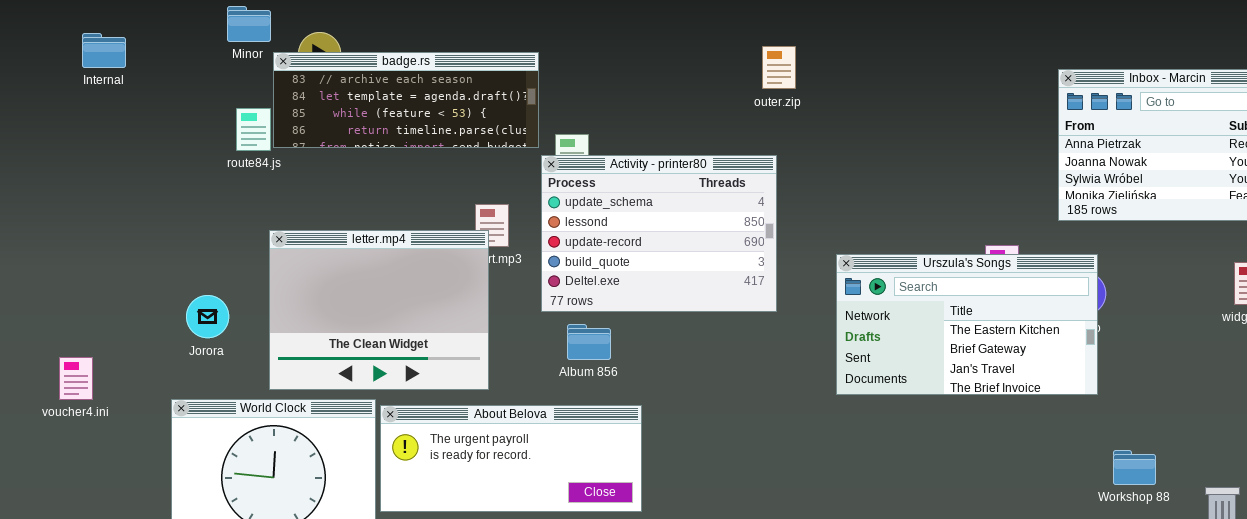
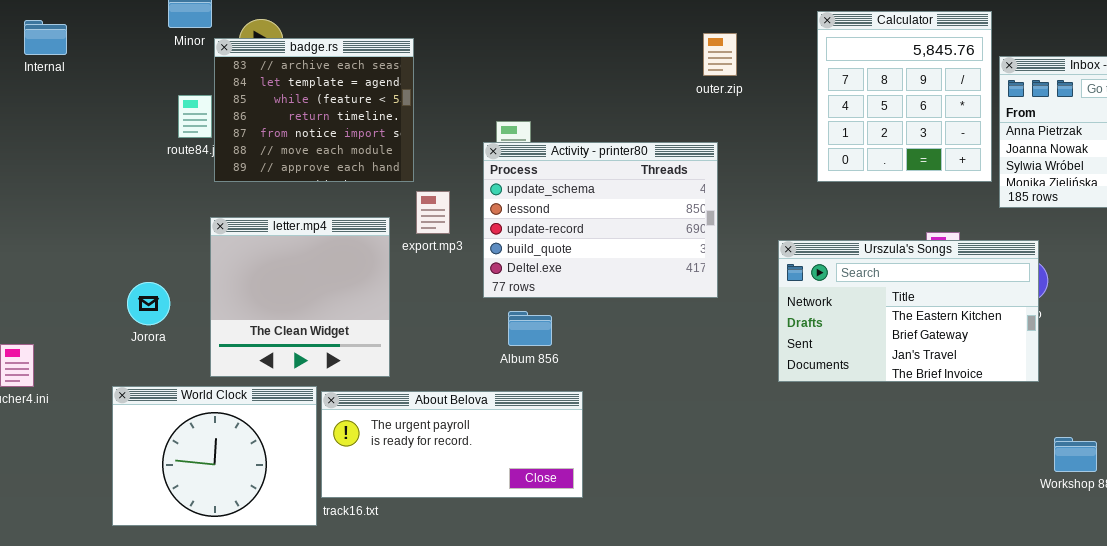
Calculator: none -> [817,11,992,182], opened
badge.rs: [273,52,539,148] -> [214,38,414,182], resized
letter.mp4: [269,230,489,390] -> [210,217,390,377], resized

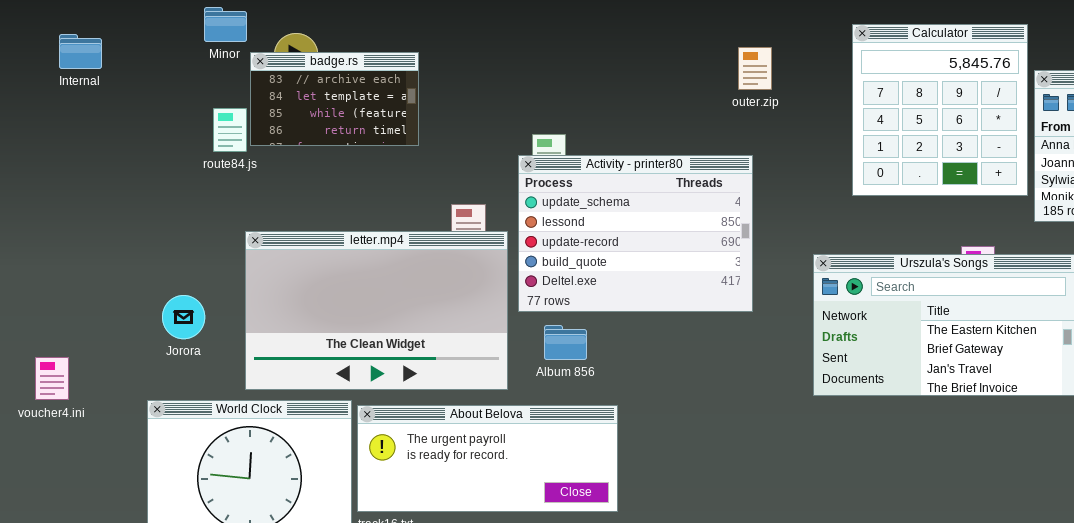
badge.rs: [214,38,414,182] -> [250,52,419,146], resized
letter.mp4: [210,217,390,377] -> [245,231,508,390], resized

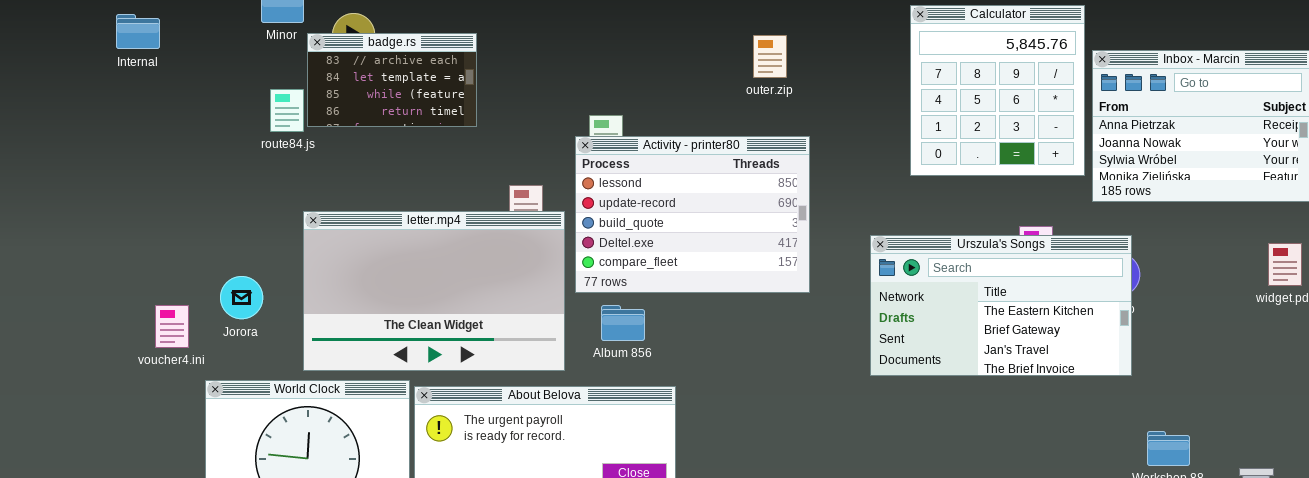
outer.zip: [738,47,772,90] -> [753,35,787,78], moved
Activity - printer80: [518,155,753,312] -> [575,136,810,293], scrolled down 1 row
voucher4.ini: [35,357,69,400] -> [155,305,189,348], moved

